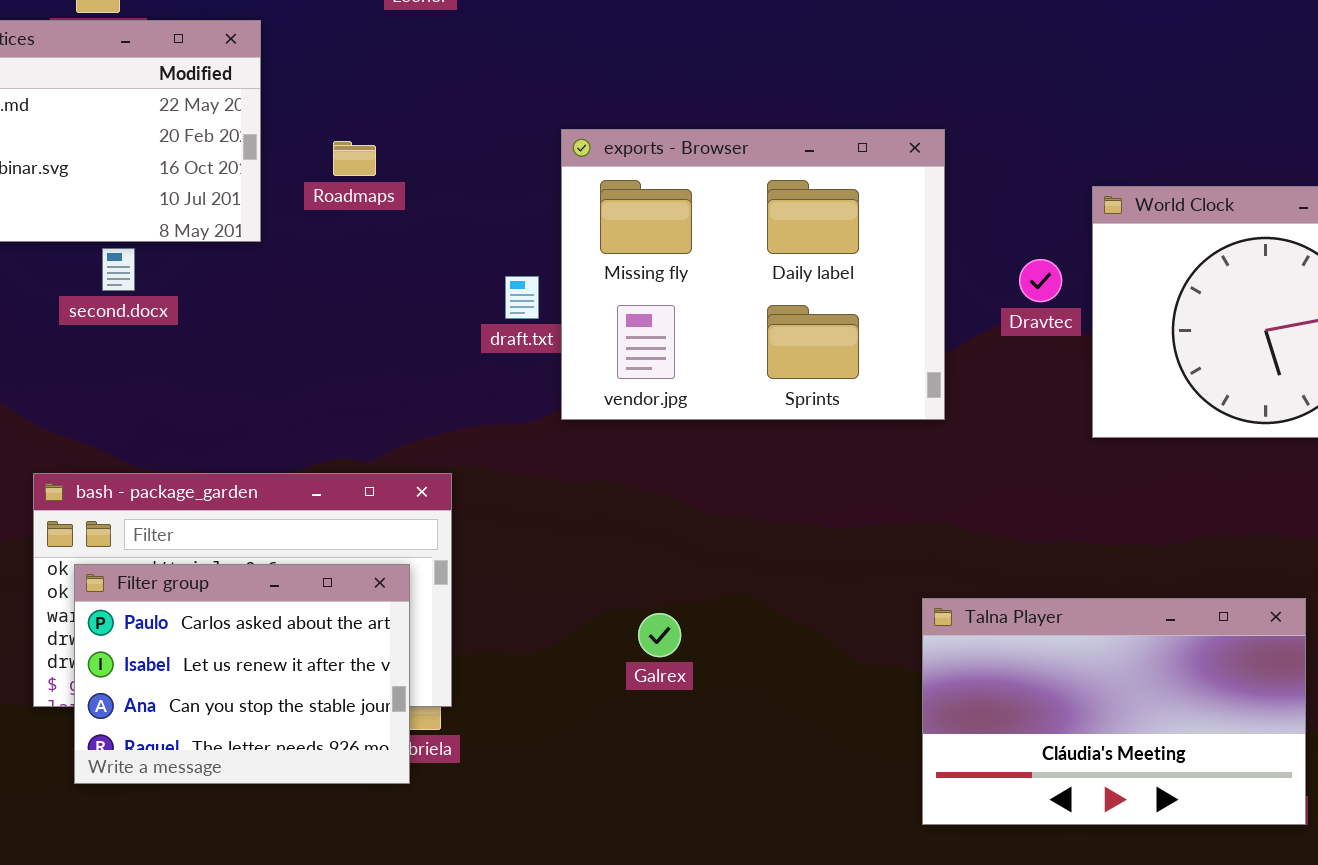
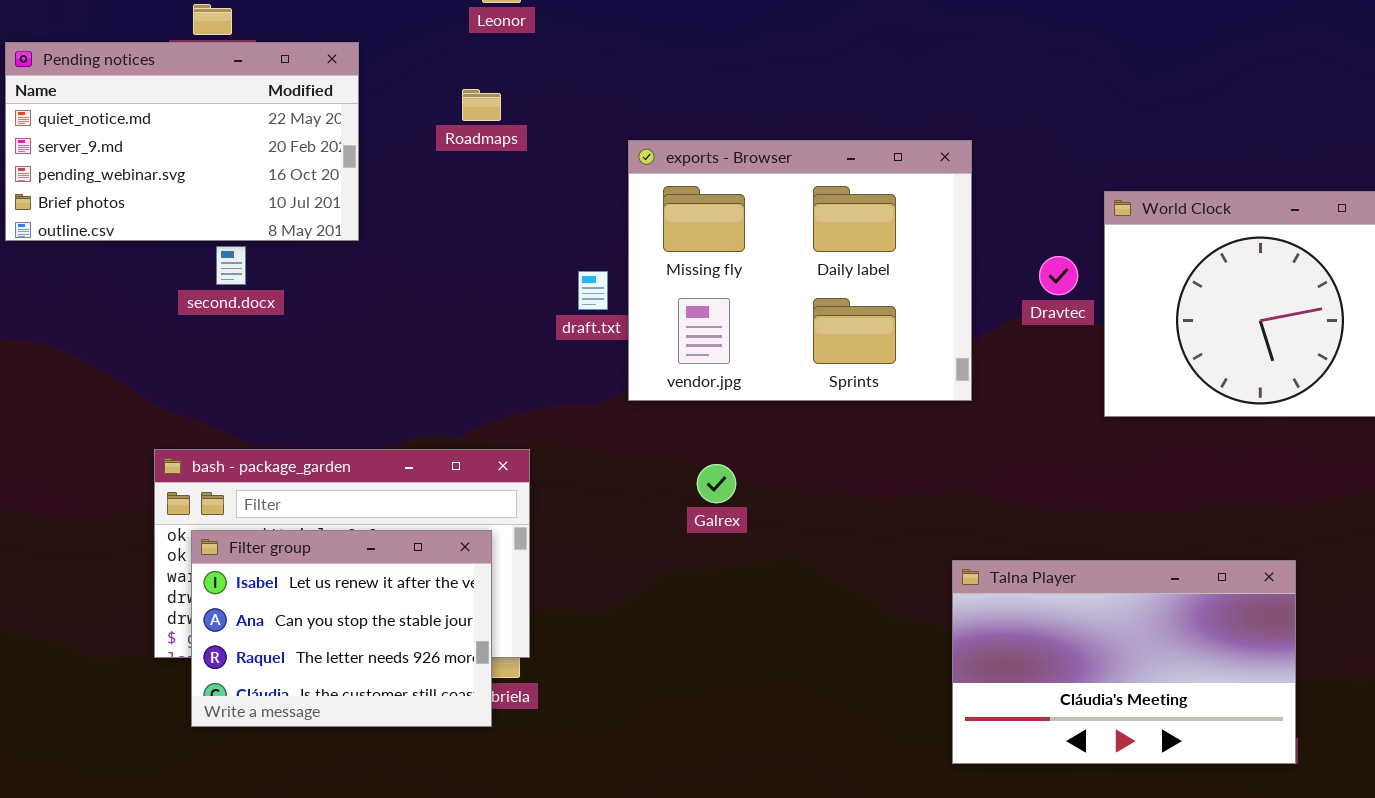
Roadmaps: [333,141,376,176] -> [462,89,501,121], moved
Filter group: [74,564,410,784] -> [191,530,492,727], scrolled down 1 row
Galrex: [638,613,681,657] -> [697,464,736,503], moved

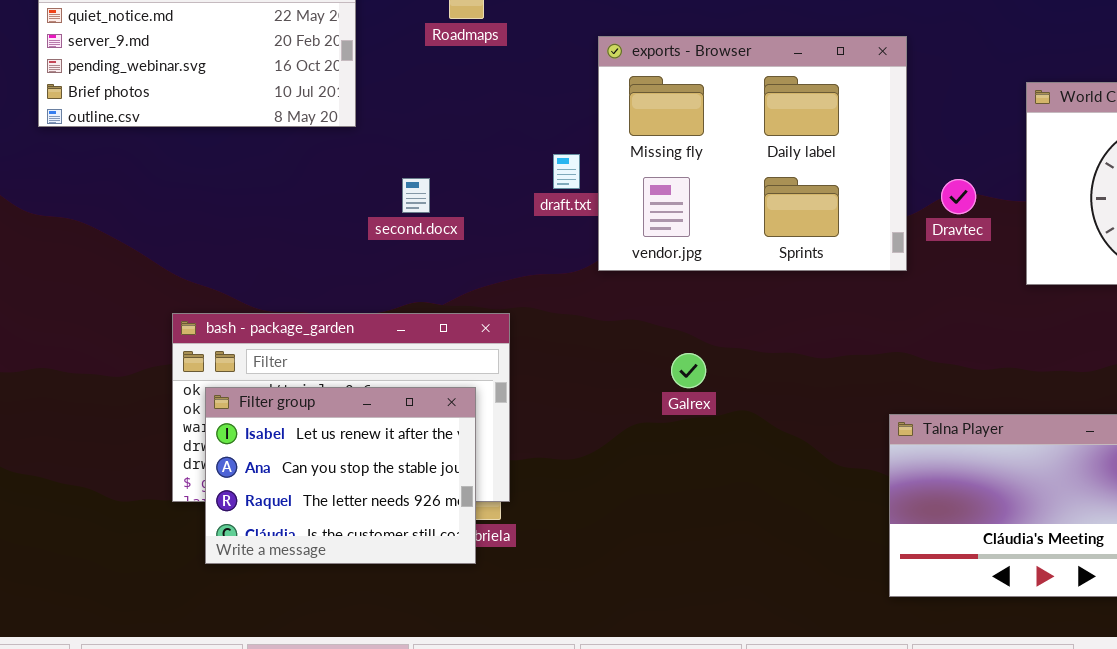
second.docx: [216,246,246,285] -> [402,178,430,213], moved
Dravtec: [1039,256,1078,295] -> [941,179,976,214], moved
Galrex: [697,464,736,503] -> [671,353,706,388], moved

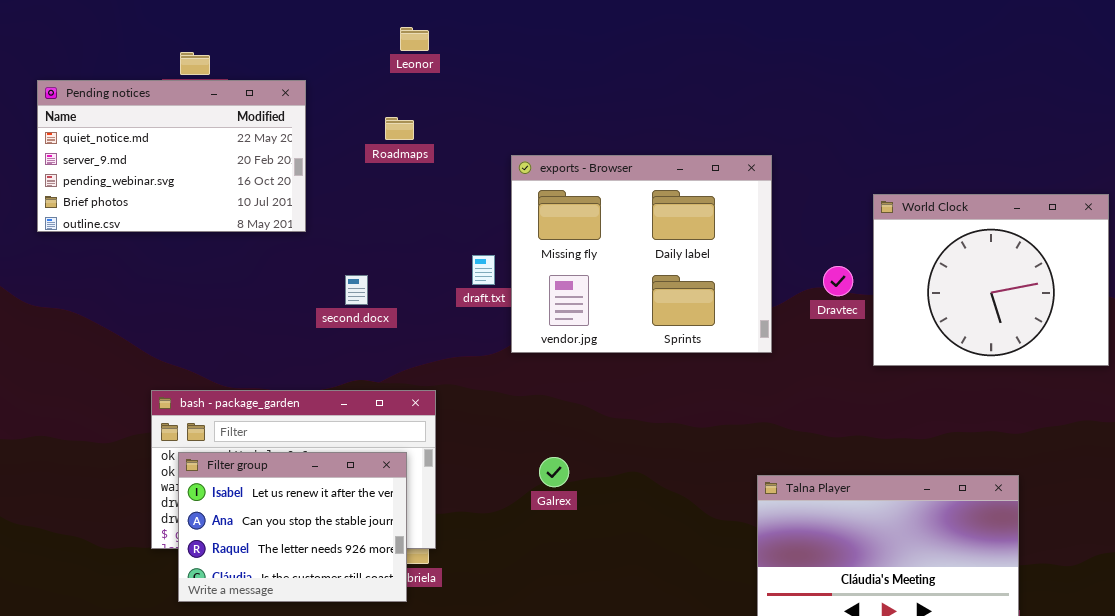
Dravtec: [941,179,976,214] -> [823,266,853,296], moved
Galrex: [671,353,706,388] -> [539,457,569,487], moved

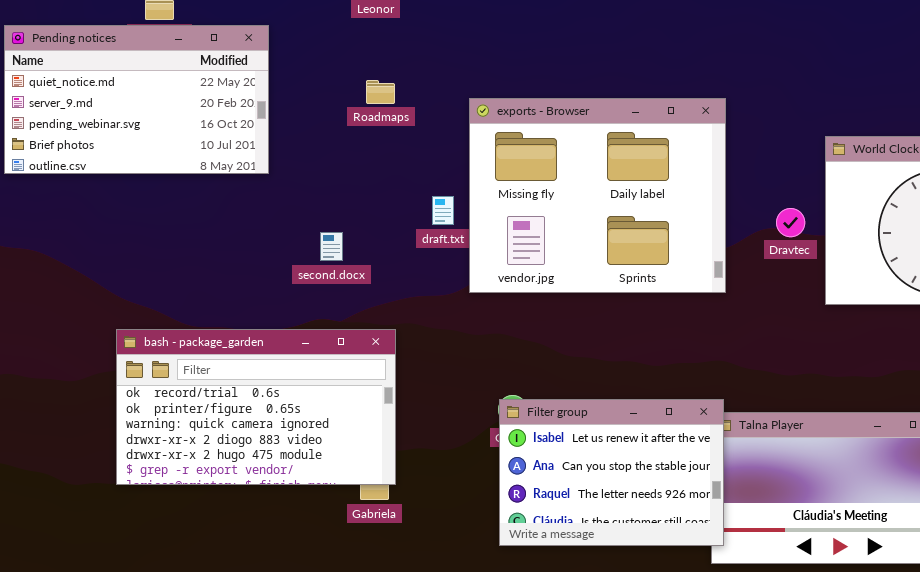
Roadmaps: [385,117,414,140] -> [366,80,395,104], moved
second.docx: [345,275,368,305] -> [320,232,343,261], moved
Filter group: [178,452,407,602] -> [499,399,724,546], moved

